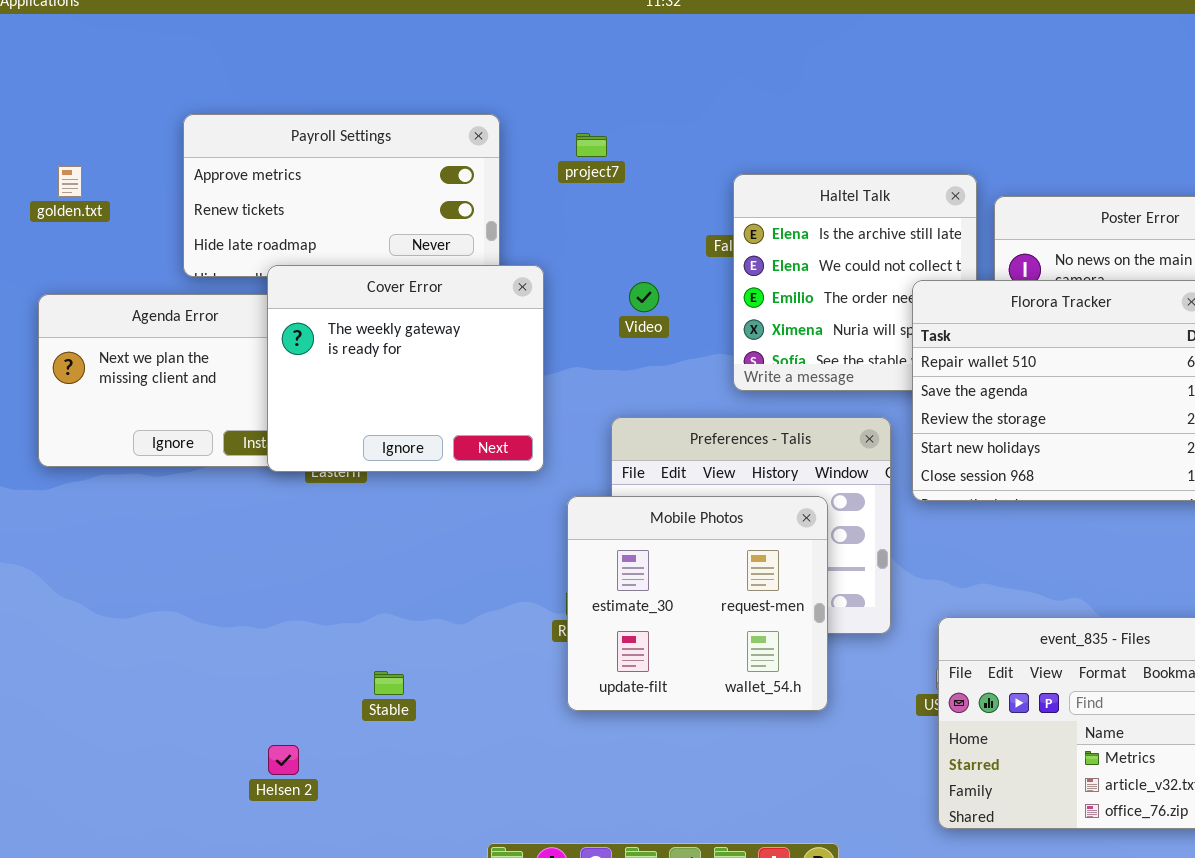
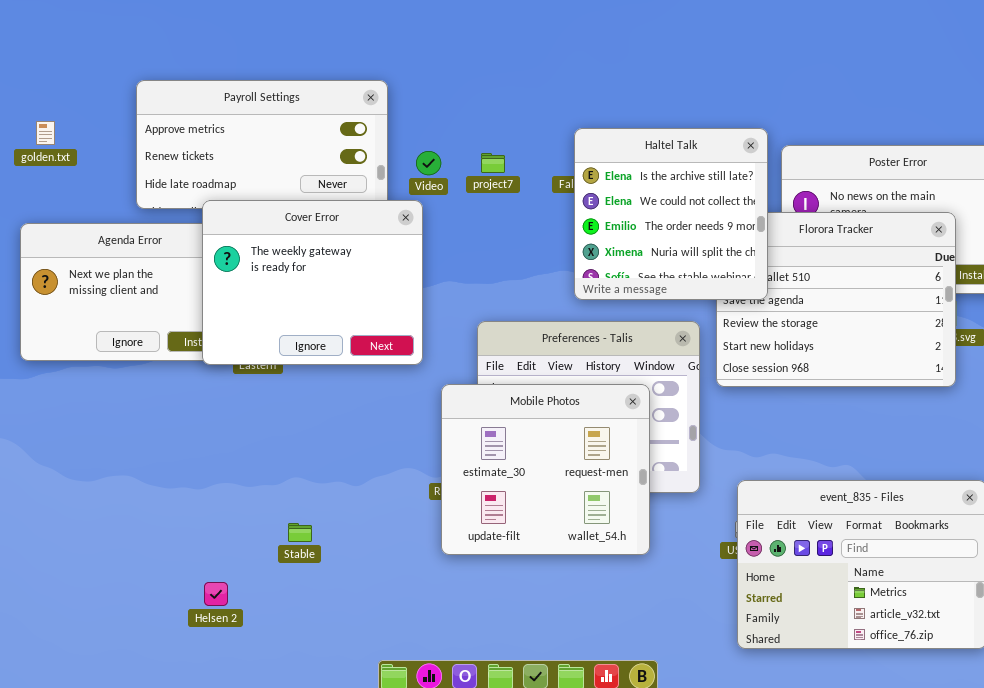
project7: [576,133,607,157] -> [481,153,505,173], moved
Haltel Talk: [733,174,977,391] -> [574,128,768,300], raised
Video: [629,282,659,312] -> [416,151,441,175], moved

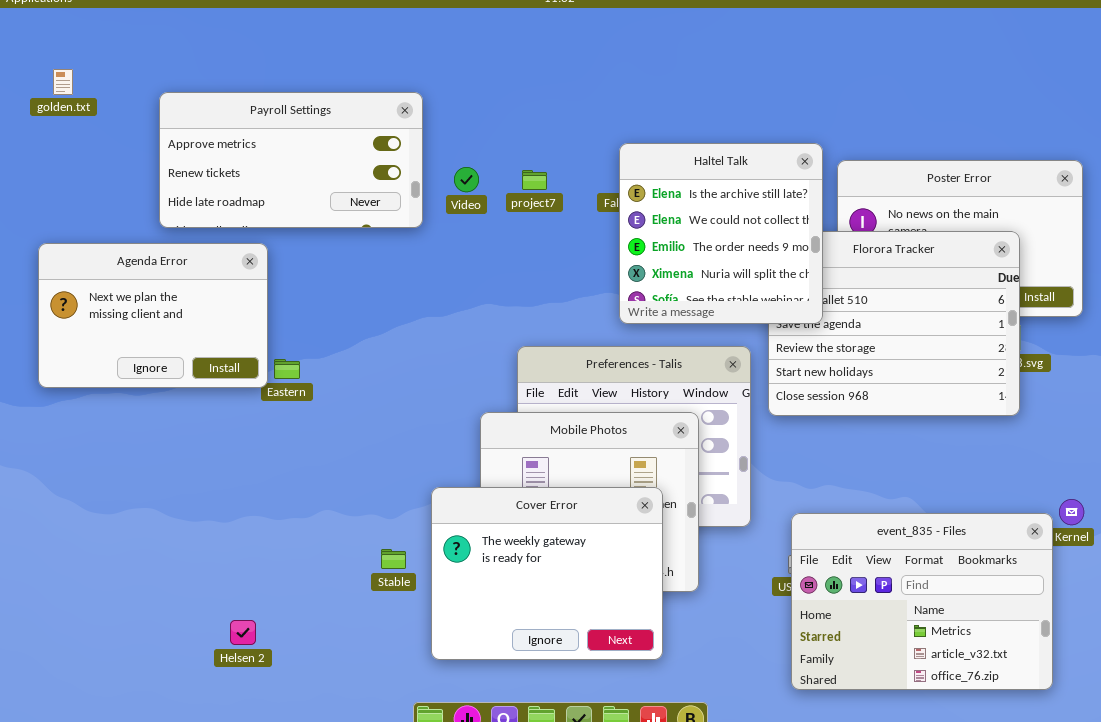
golden.txt: [36,121,55,145] -> [53,69,73,95], moved
Cover Error: [202,200,423,365] -> [431,487,663,660], moved
Stable: [288,523,312,542] -> [381,549,406,569], moved

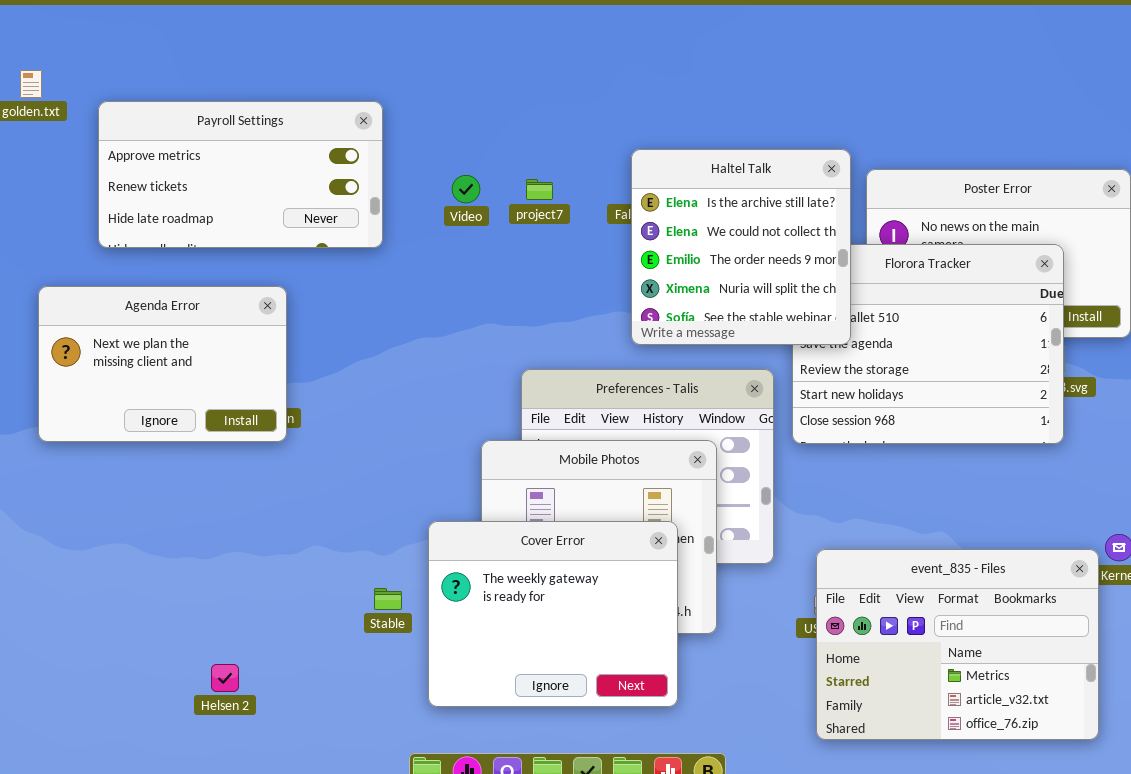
Payroll Settings: [159,92,423,228] -> [98,101,383,248], moved
Agenda Error: [38,243,268,388] -> [38,286,287,442], moved

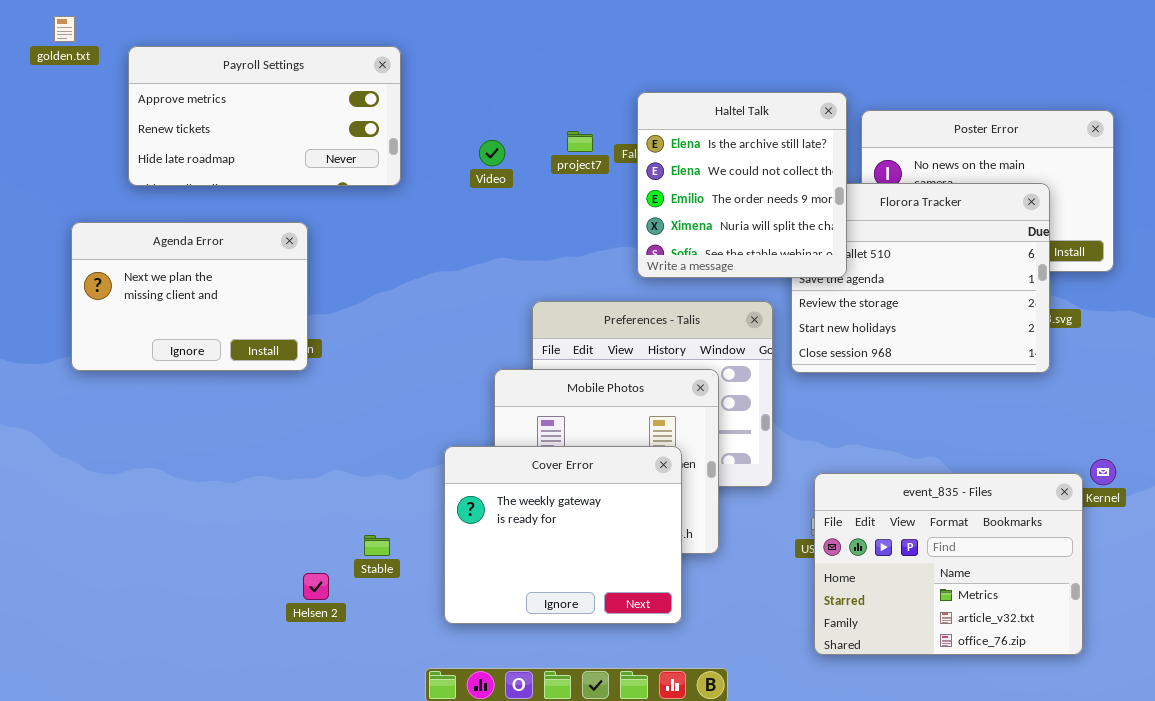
Video: [452,175,480,203] -> [479,140,505,166], moved
project7: [526,179,553,200] -> [567,131,593,152], moved
Stable: [374,588,402,610] -> [364,535,390,556], moved
Helsen 2: [211,664,239,692] -> [303,573,329,600], moved

